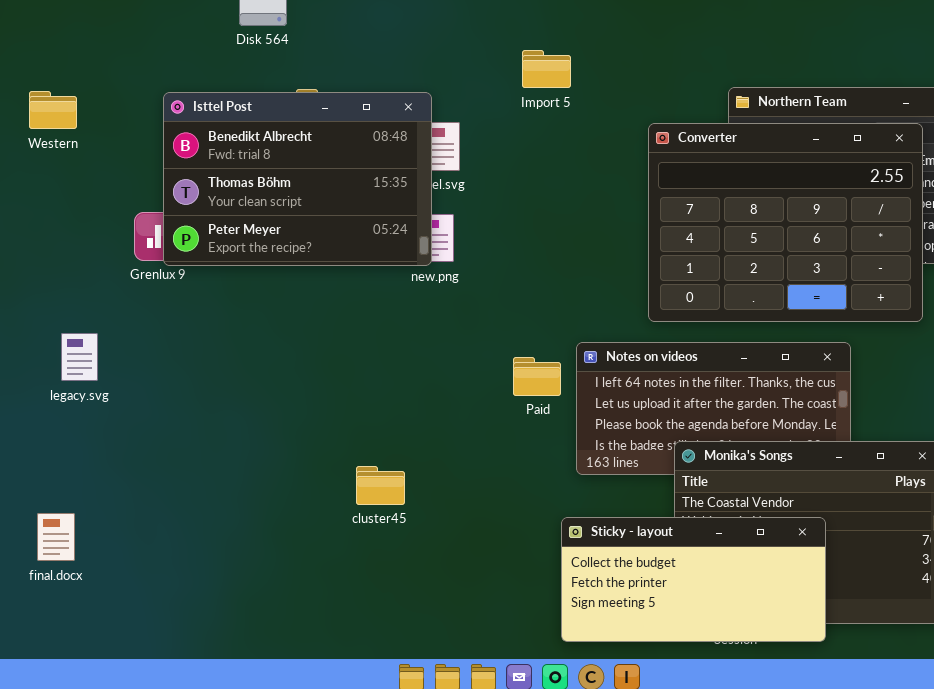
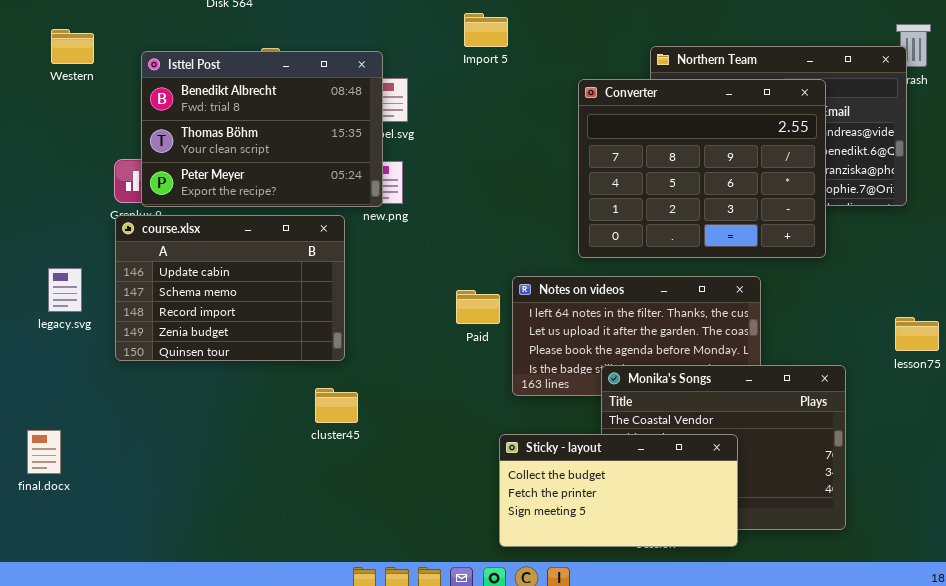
Western: [29,91,77,129] -> [51,29,94,64], moved
course.xlsx: none -> [115,215,345,361], opened

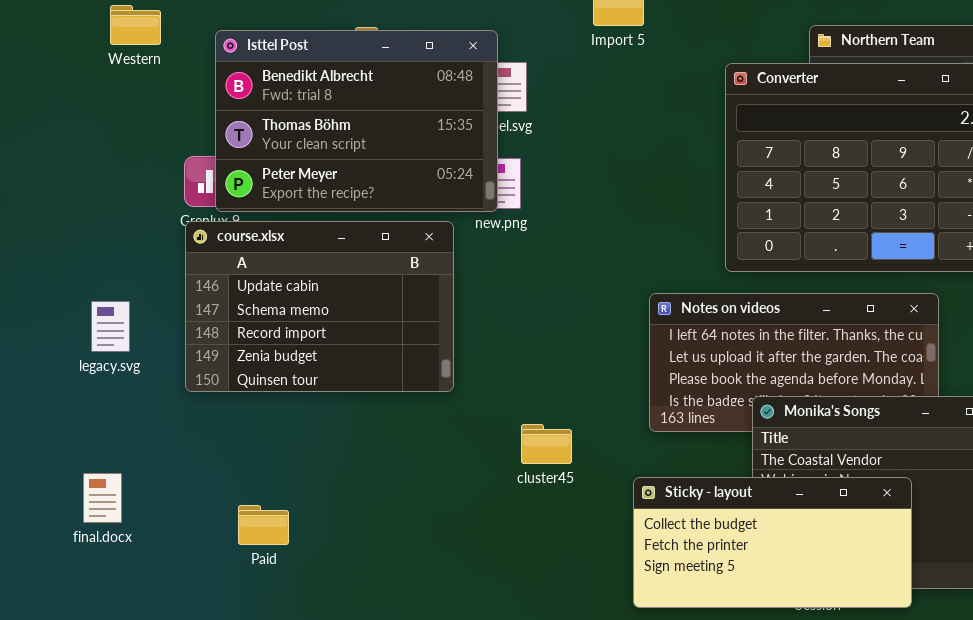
legacy.svg: [48,268,82,312] -> [91,301,130,352], moved
Paid: [456,290,500,324] -> [238,505,289,545], moved
cluster45: [315,388,358,423] -> [521,424,572,464], moved

